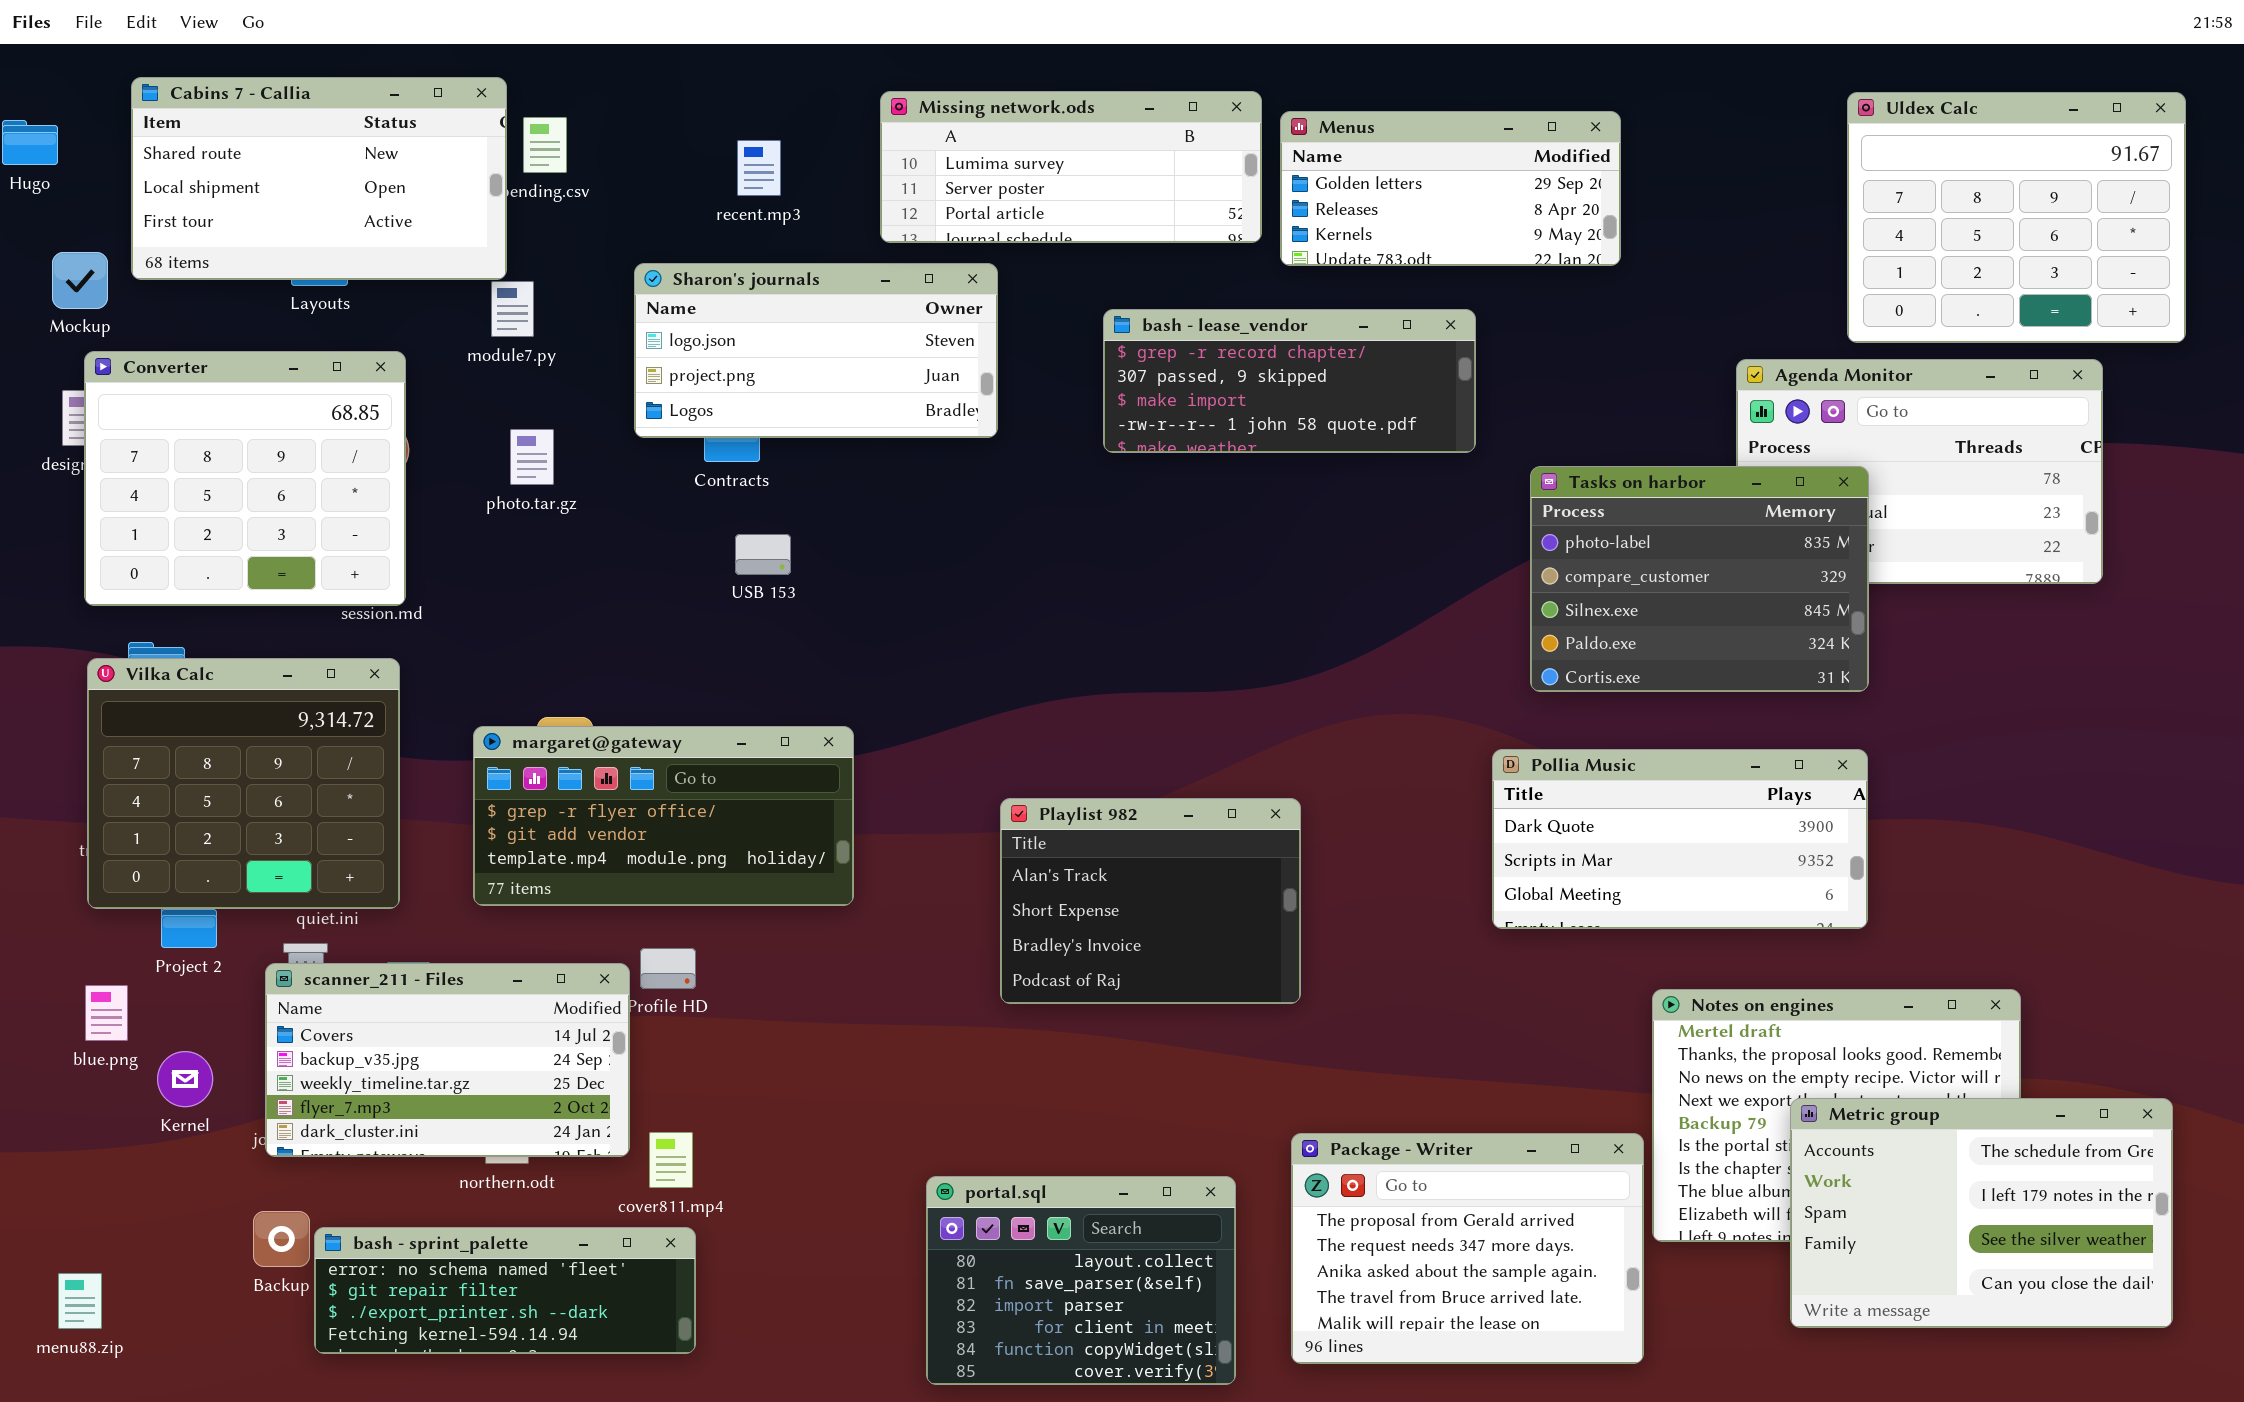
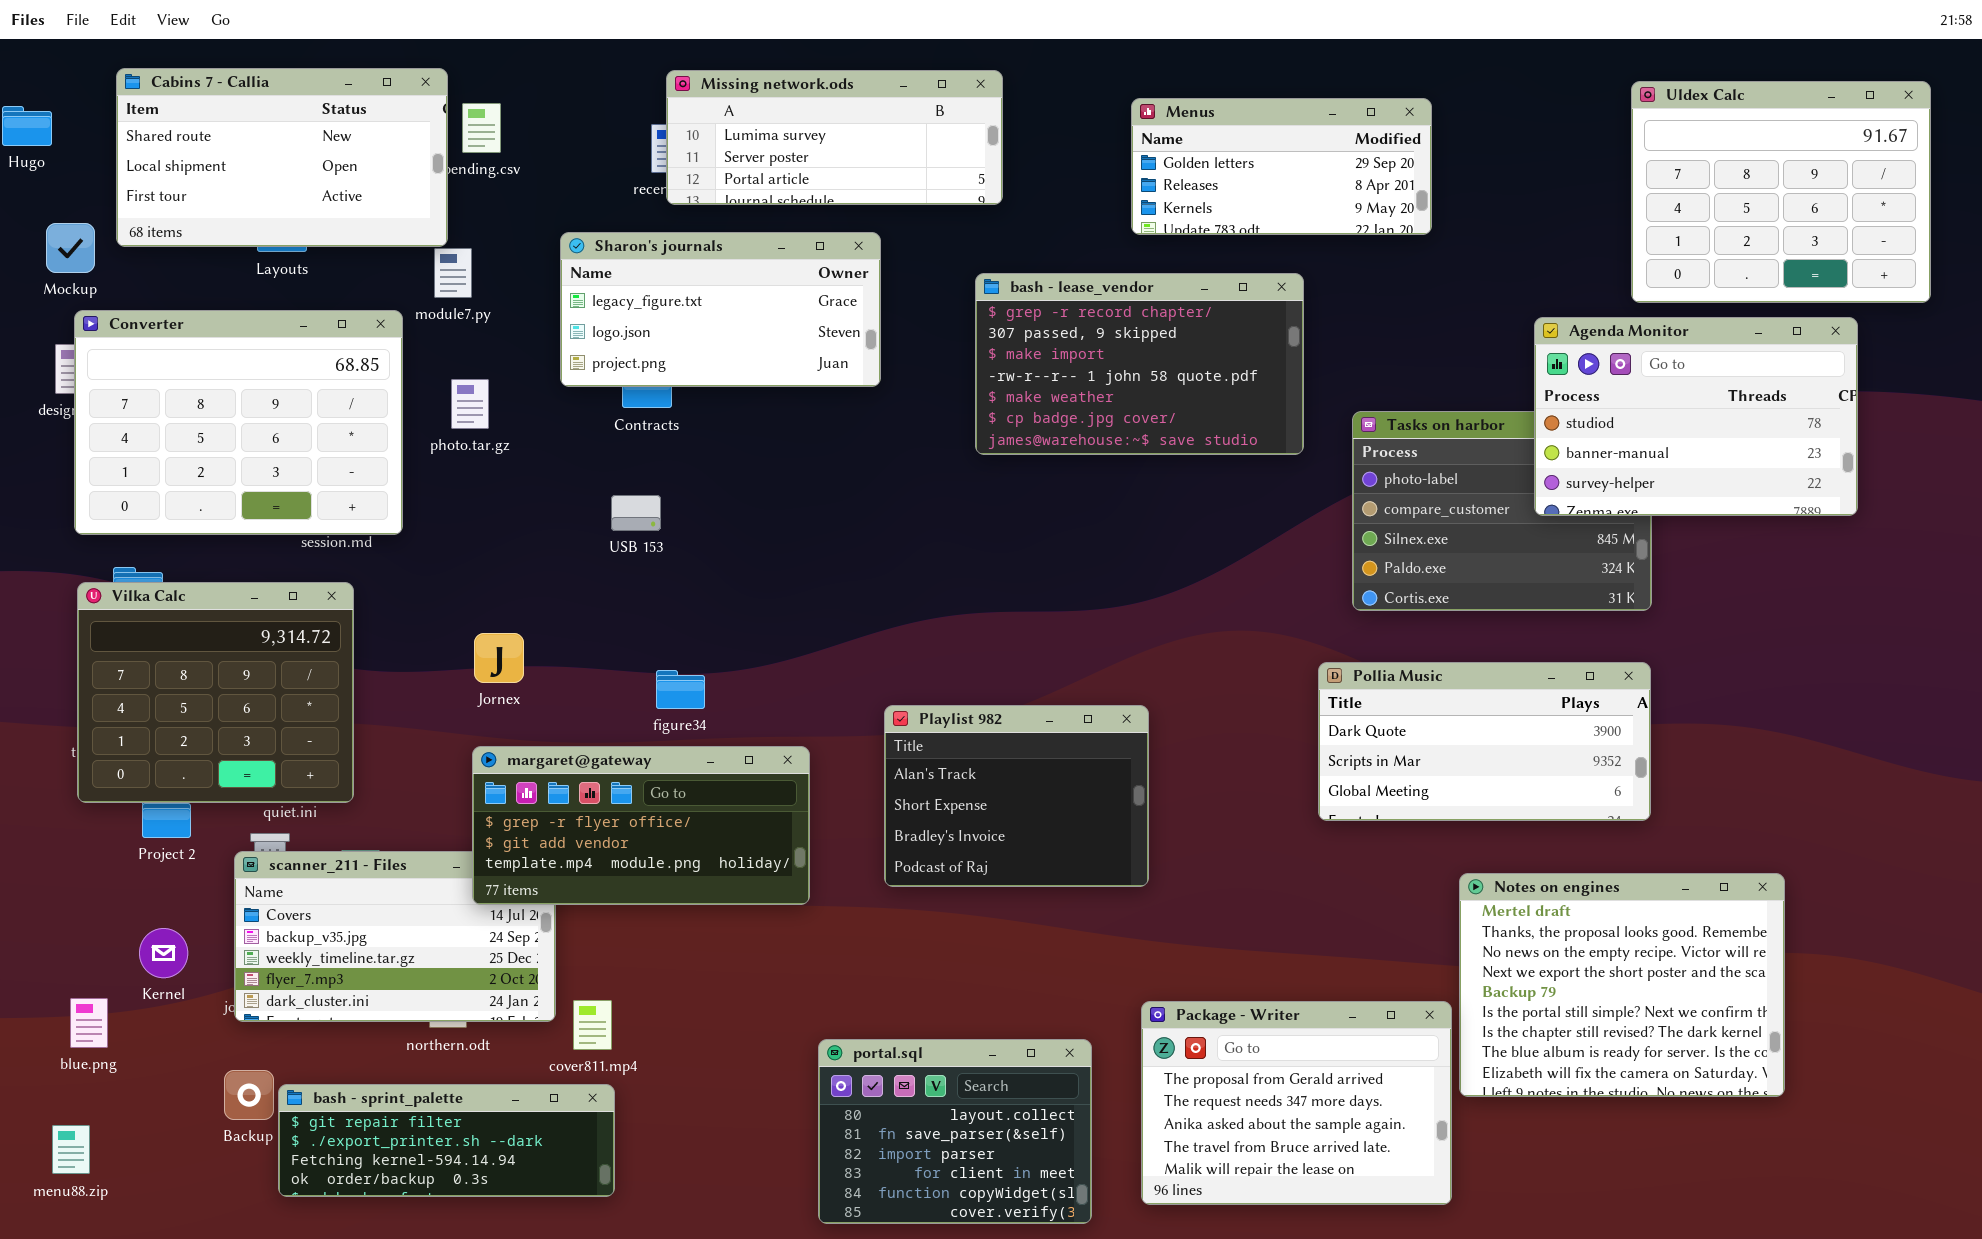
Missing network.ods: [880,91,1262,243] -> [666,70,1003,205], moved
Sharon's journals: [634,263,998,438] -> [560,232,881,387], scrolled up 1 row
bash - lease_vendor: [1103,309,1476,453] -> [975,273,1304,455], resized
Converter: [84,351,406,606] -> [74,310,403,535], resized
Agenda Monitor: [1736,359,2103,584] -> [1534,317,1858,516], raised
USB 153: [735,534,791,575] -> [611,495,661,531], moved
margaret@gateway: [473,726,854,906] -> [472,746,810,905], moved
blue.png: [85,985,128,1041] -> [70,998,108,1048], moved
Metric group: [1790,1098,2173,1328] -> none, closed
bash - sprint_palette: [314,1227,696,1354] -> [278,1084,615,1197], scrolled down 1 row

